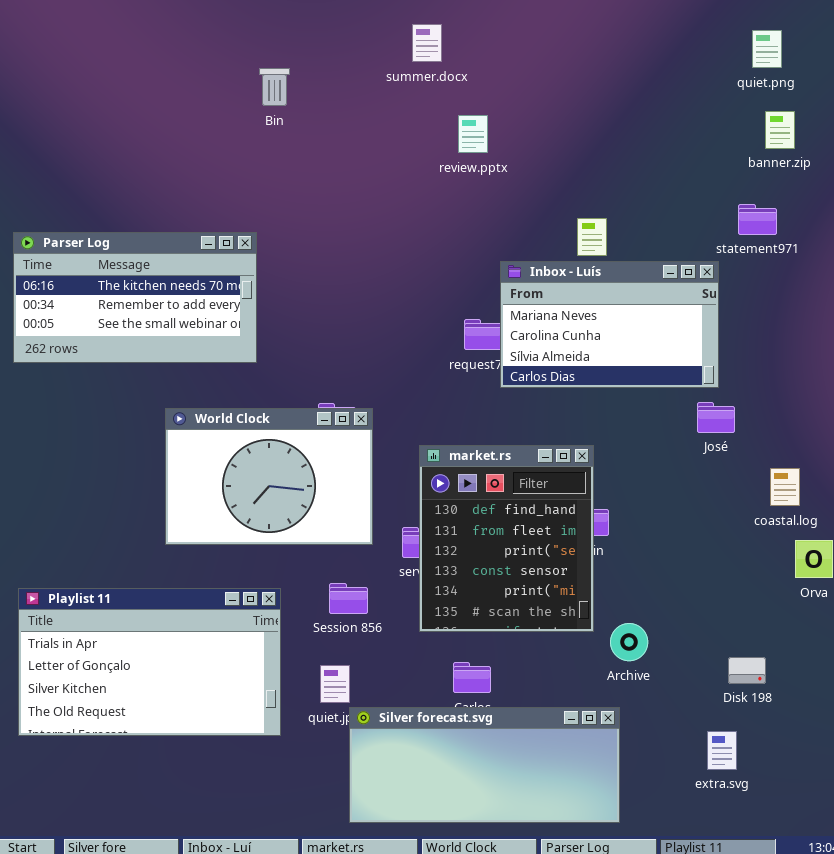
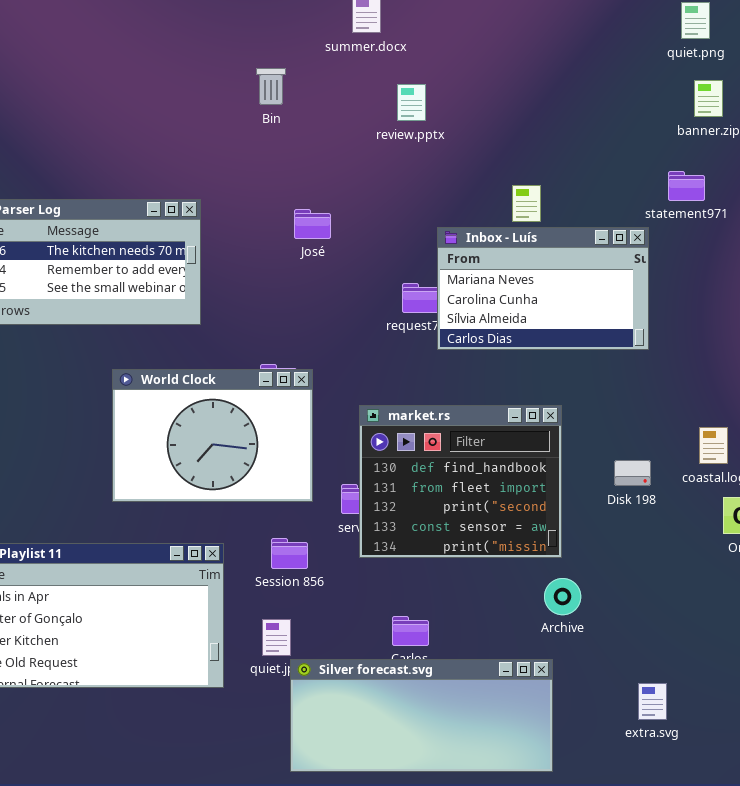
Bin: [259,68,290,106] -> [256,68,286,105], moved
José: [697,402,735,433] -> [294,209,331,239], moved
market.rs: [419,445,594,632] -> [359,405,562,558], resized
Disk 198: [728,657,766,684] -> [614,460,651,486], moved

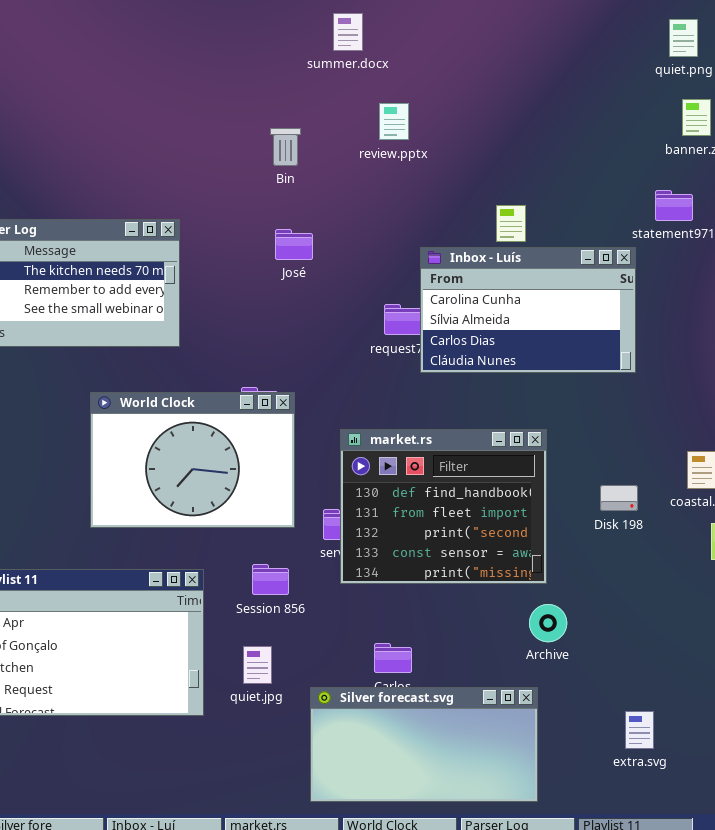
Bin: [256,68,286,105] -> [270,128,301,166], moved
Inbox - Luís: [437,227,649,350] -> [420,247,636,373], scrolled down 1 row
Silver forecast.svg: [290,659,553,772] -> [310,687,538,802], resized

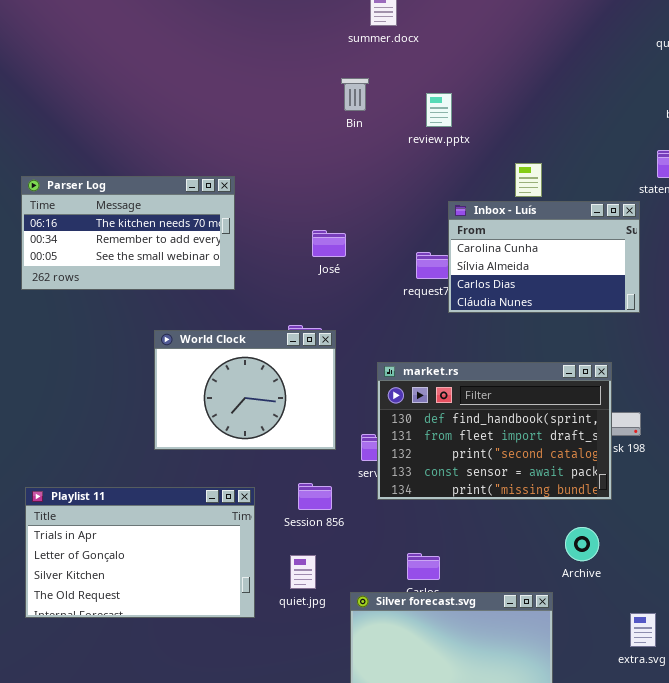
review.pptx: [379,103,409,140] -> [426,93,452,127], moved
Bin: [270,128,301,166] -> [341,78,369,111], moved
José: [275,229,313,260] -> [312,230,346,257], moved
market.rs: [340,429,547,584] -> [377,362,612,500], resized
Archive: [529,604,567,642] -> [565,527,599,561], moved

